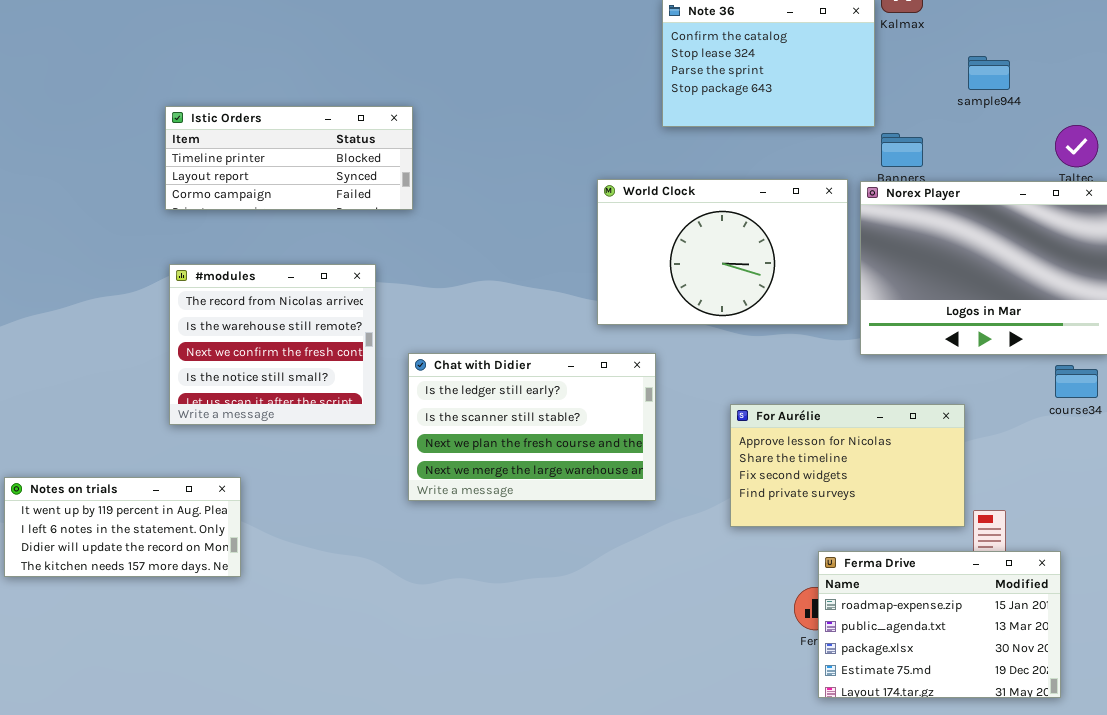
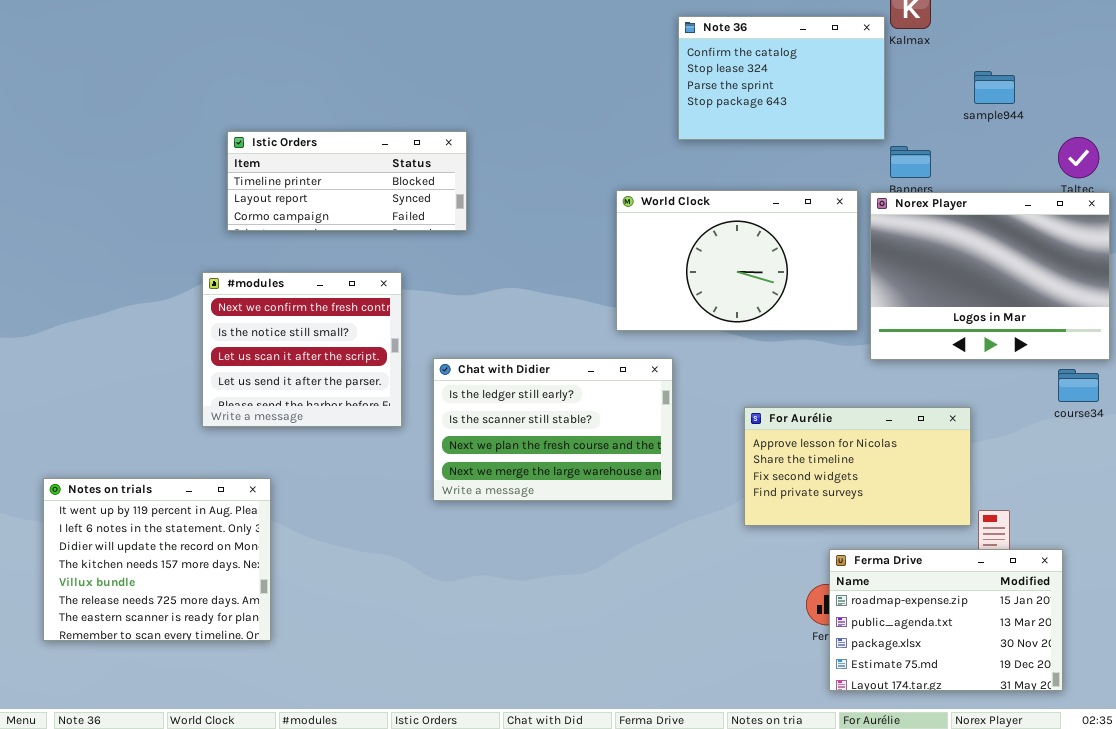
Istic Orders: [165,106,413,210] -> [227,131,467,231], moved
#modules: [169,264,376,425] -> [202,272,402,427], scrolled down 2 rows
Notes on trials: [4,477,241,577] -> [43,478,271,641], resized

